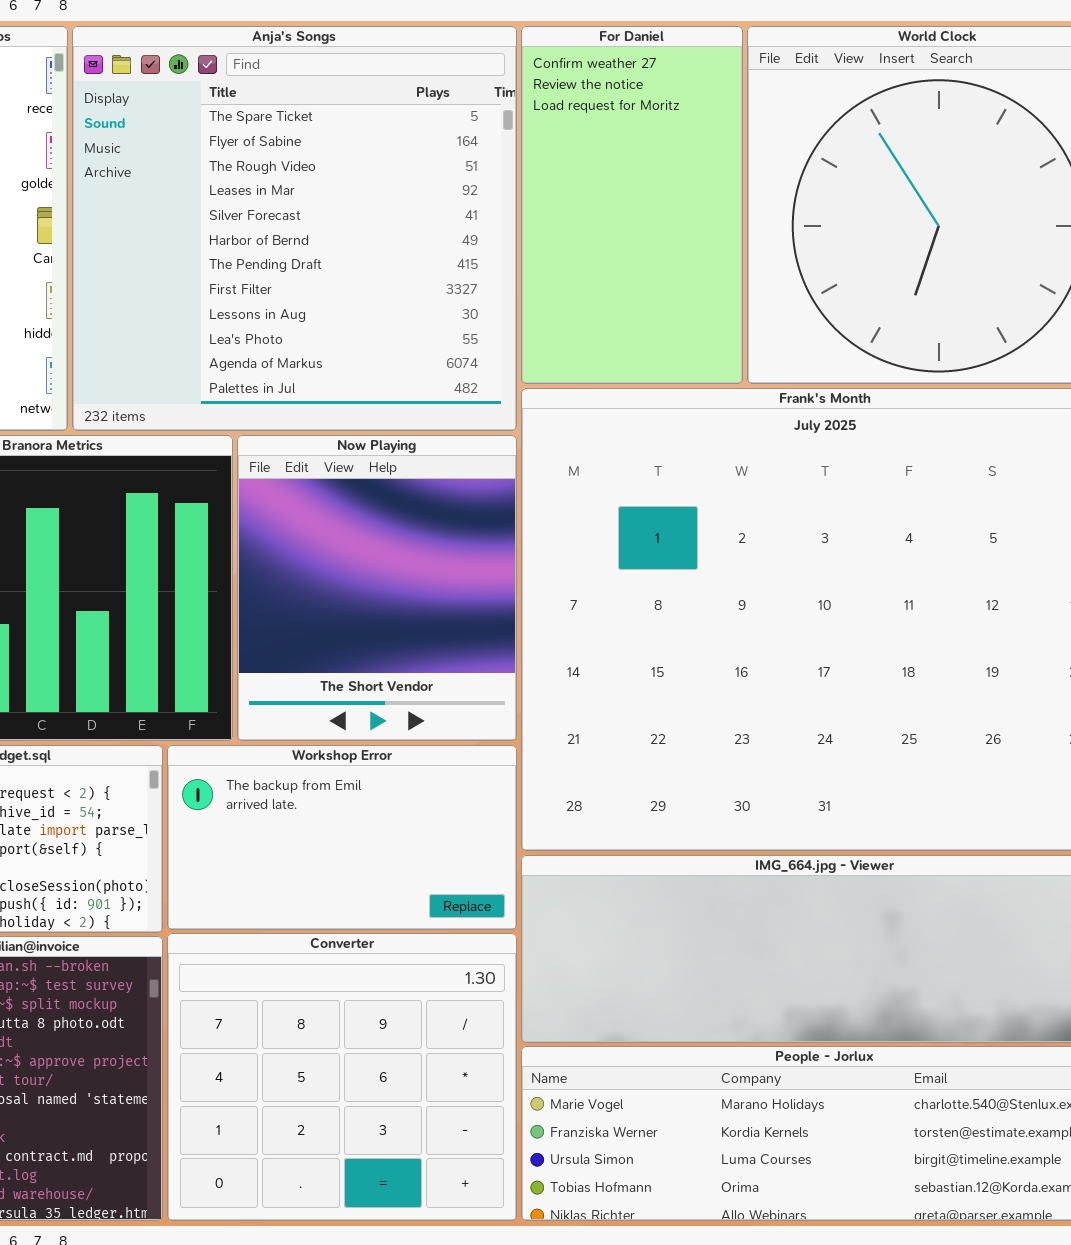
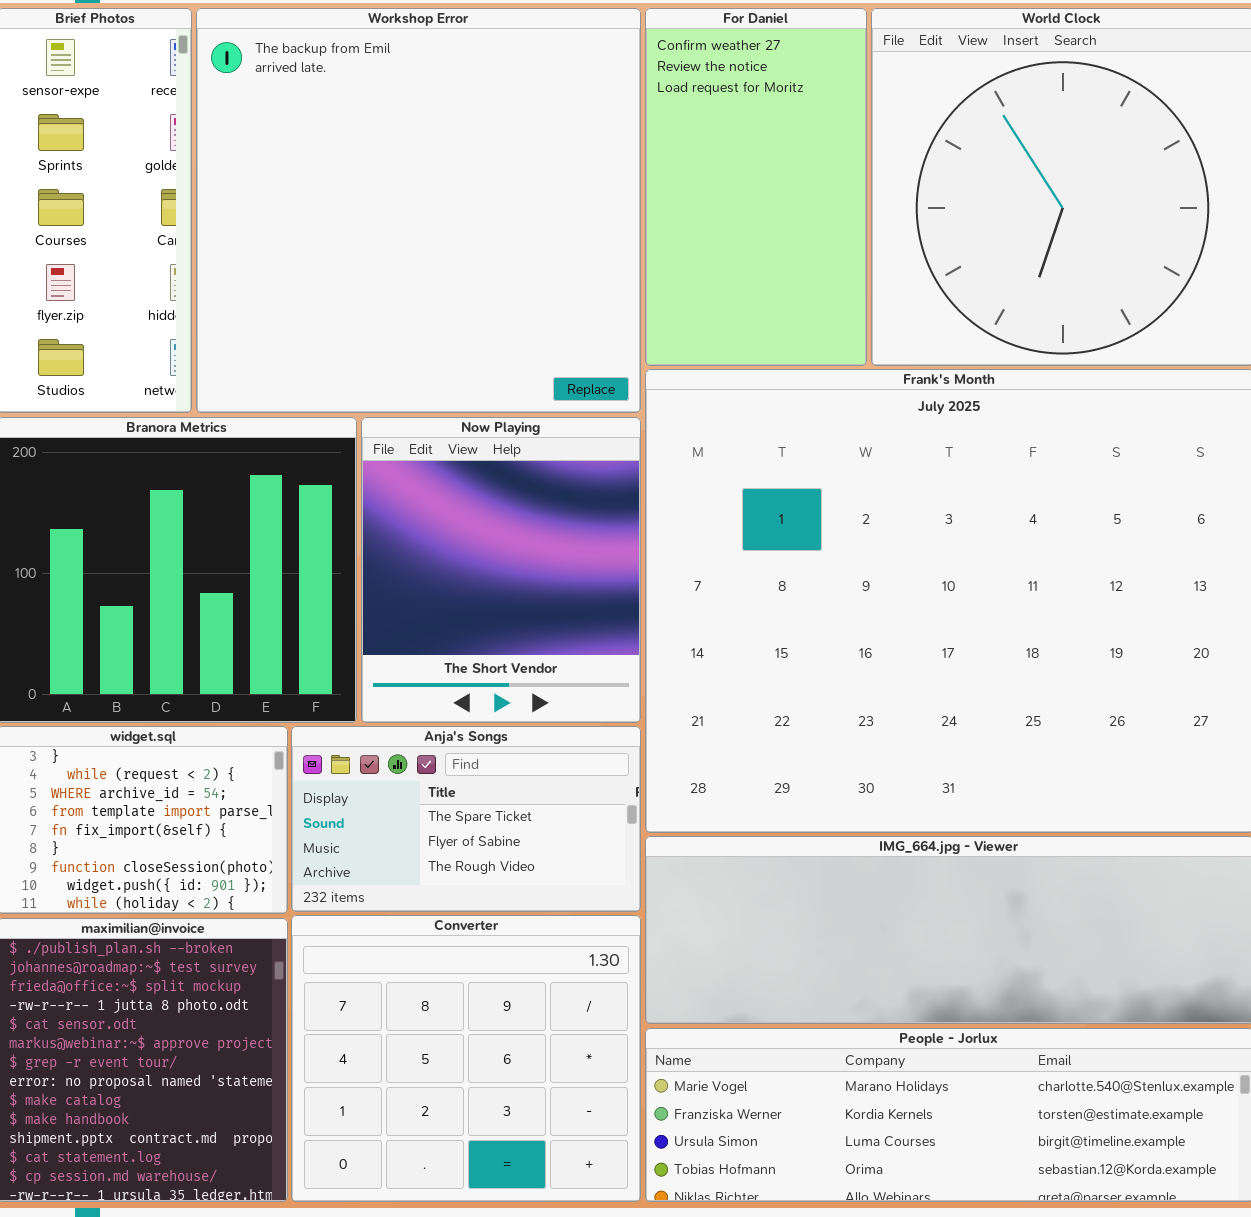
Anja's Songs: [72,26,517,431] -> [291,726,641,912], moved, resized
Workshop Error: [167,745,517,930] -> [196,8,641,413], moved, resized

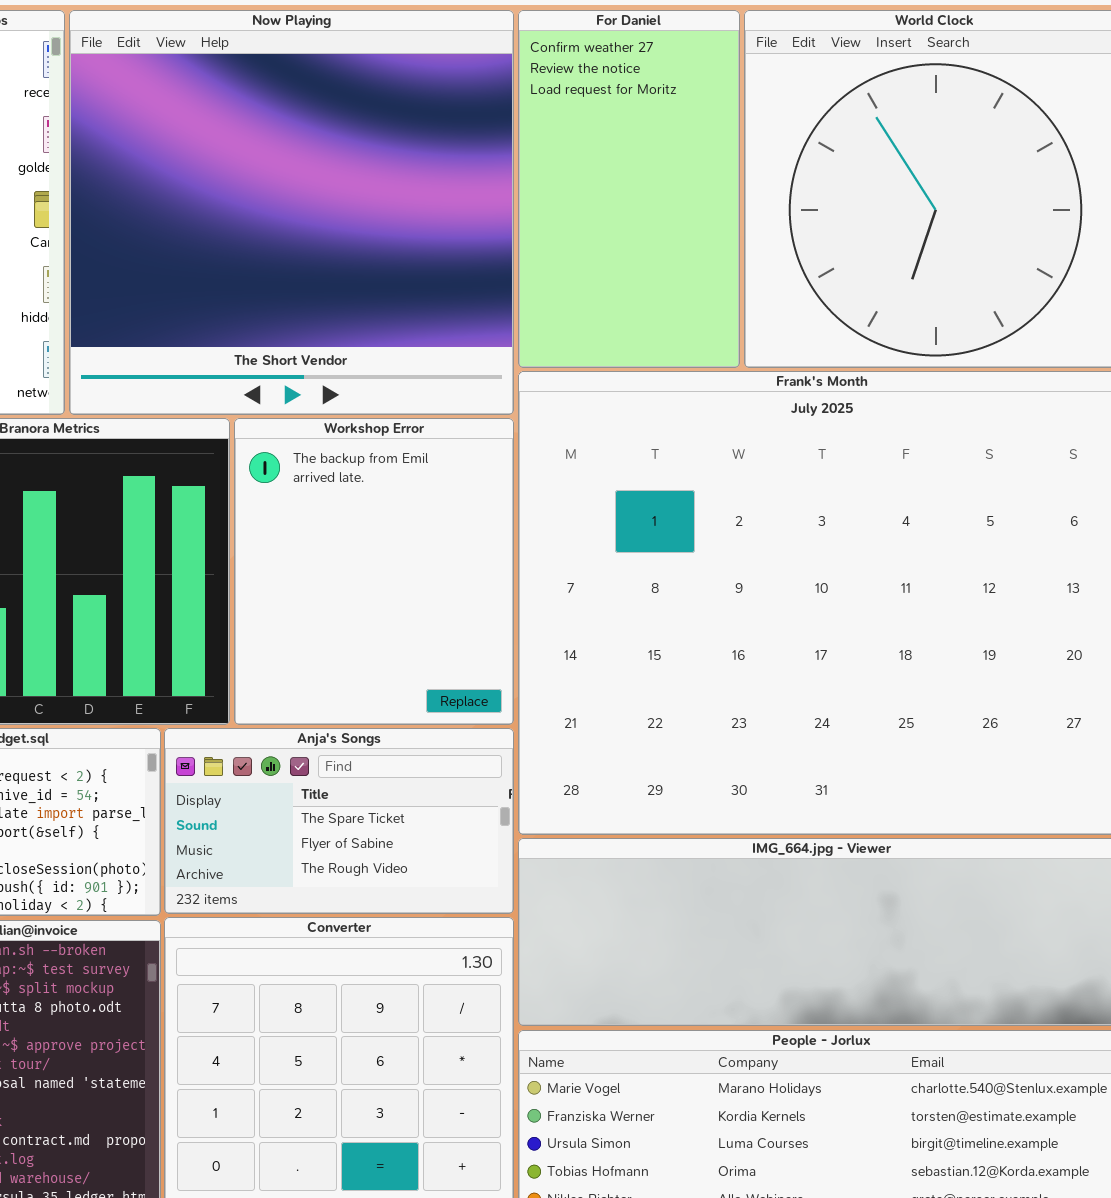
Workshop Error: [196,8,641,413] -> [234,418,514,725], moved, resized
Now Playing: [361,417,641,723] -> [69,10,514,415], moved, resized

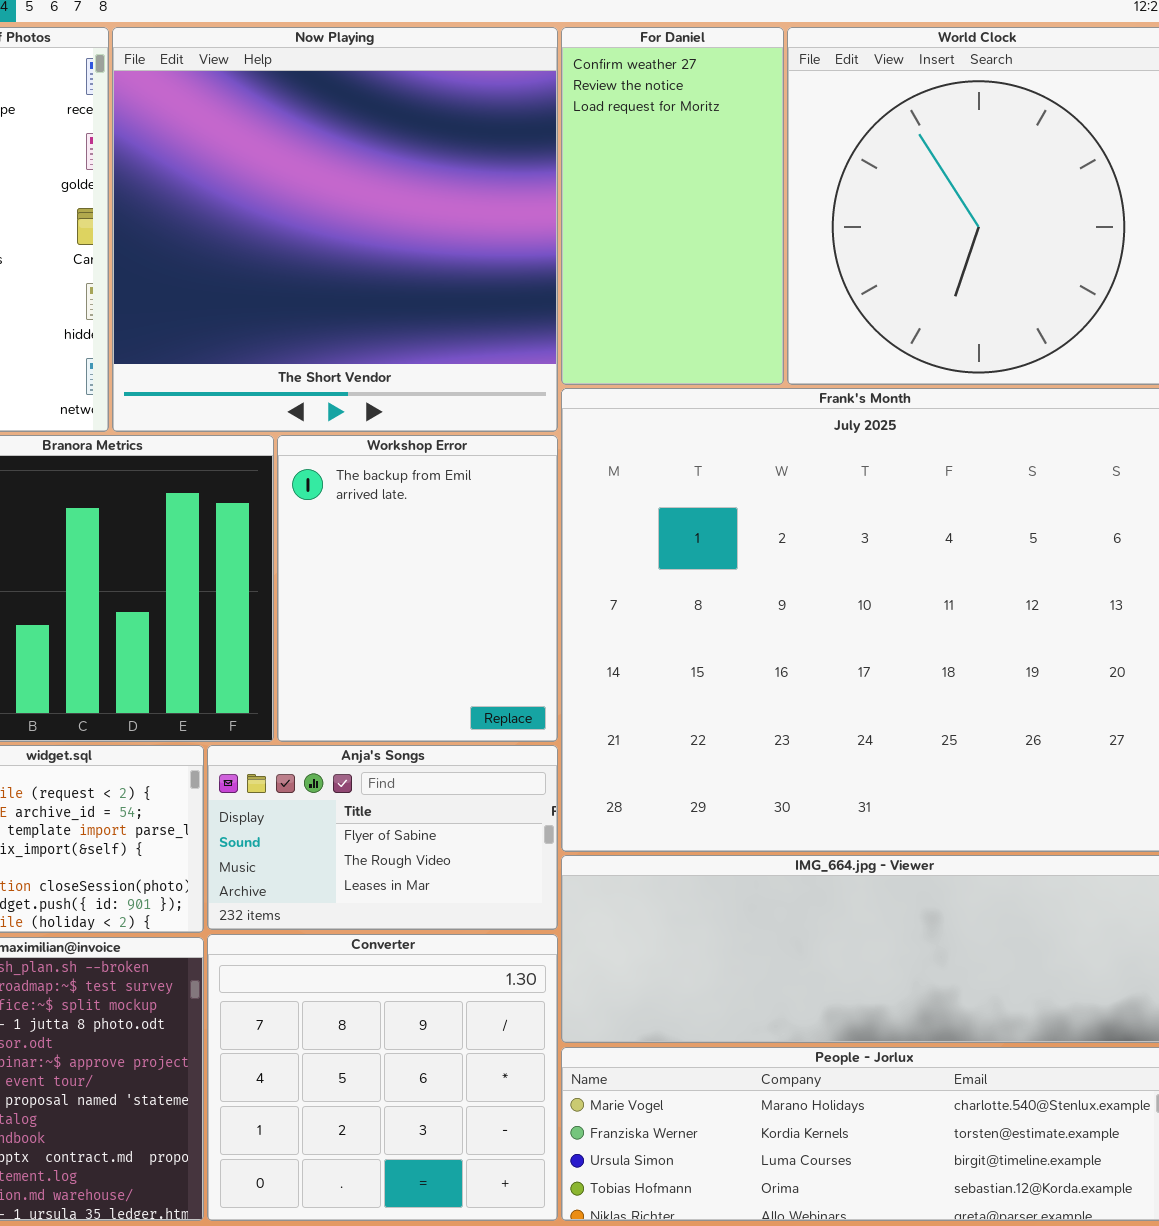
Anja's Songs: [164,728,514,914] -> [207,745,558,930], scrolled down 1 row

